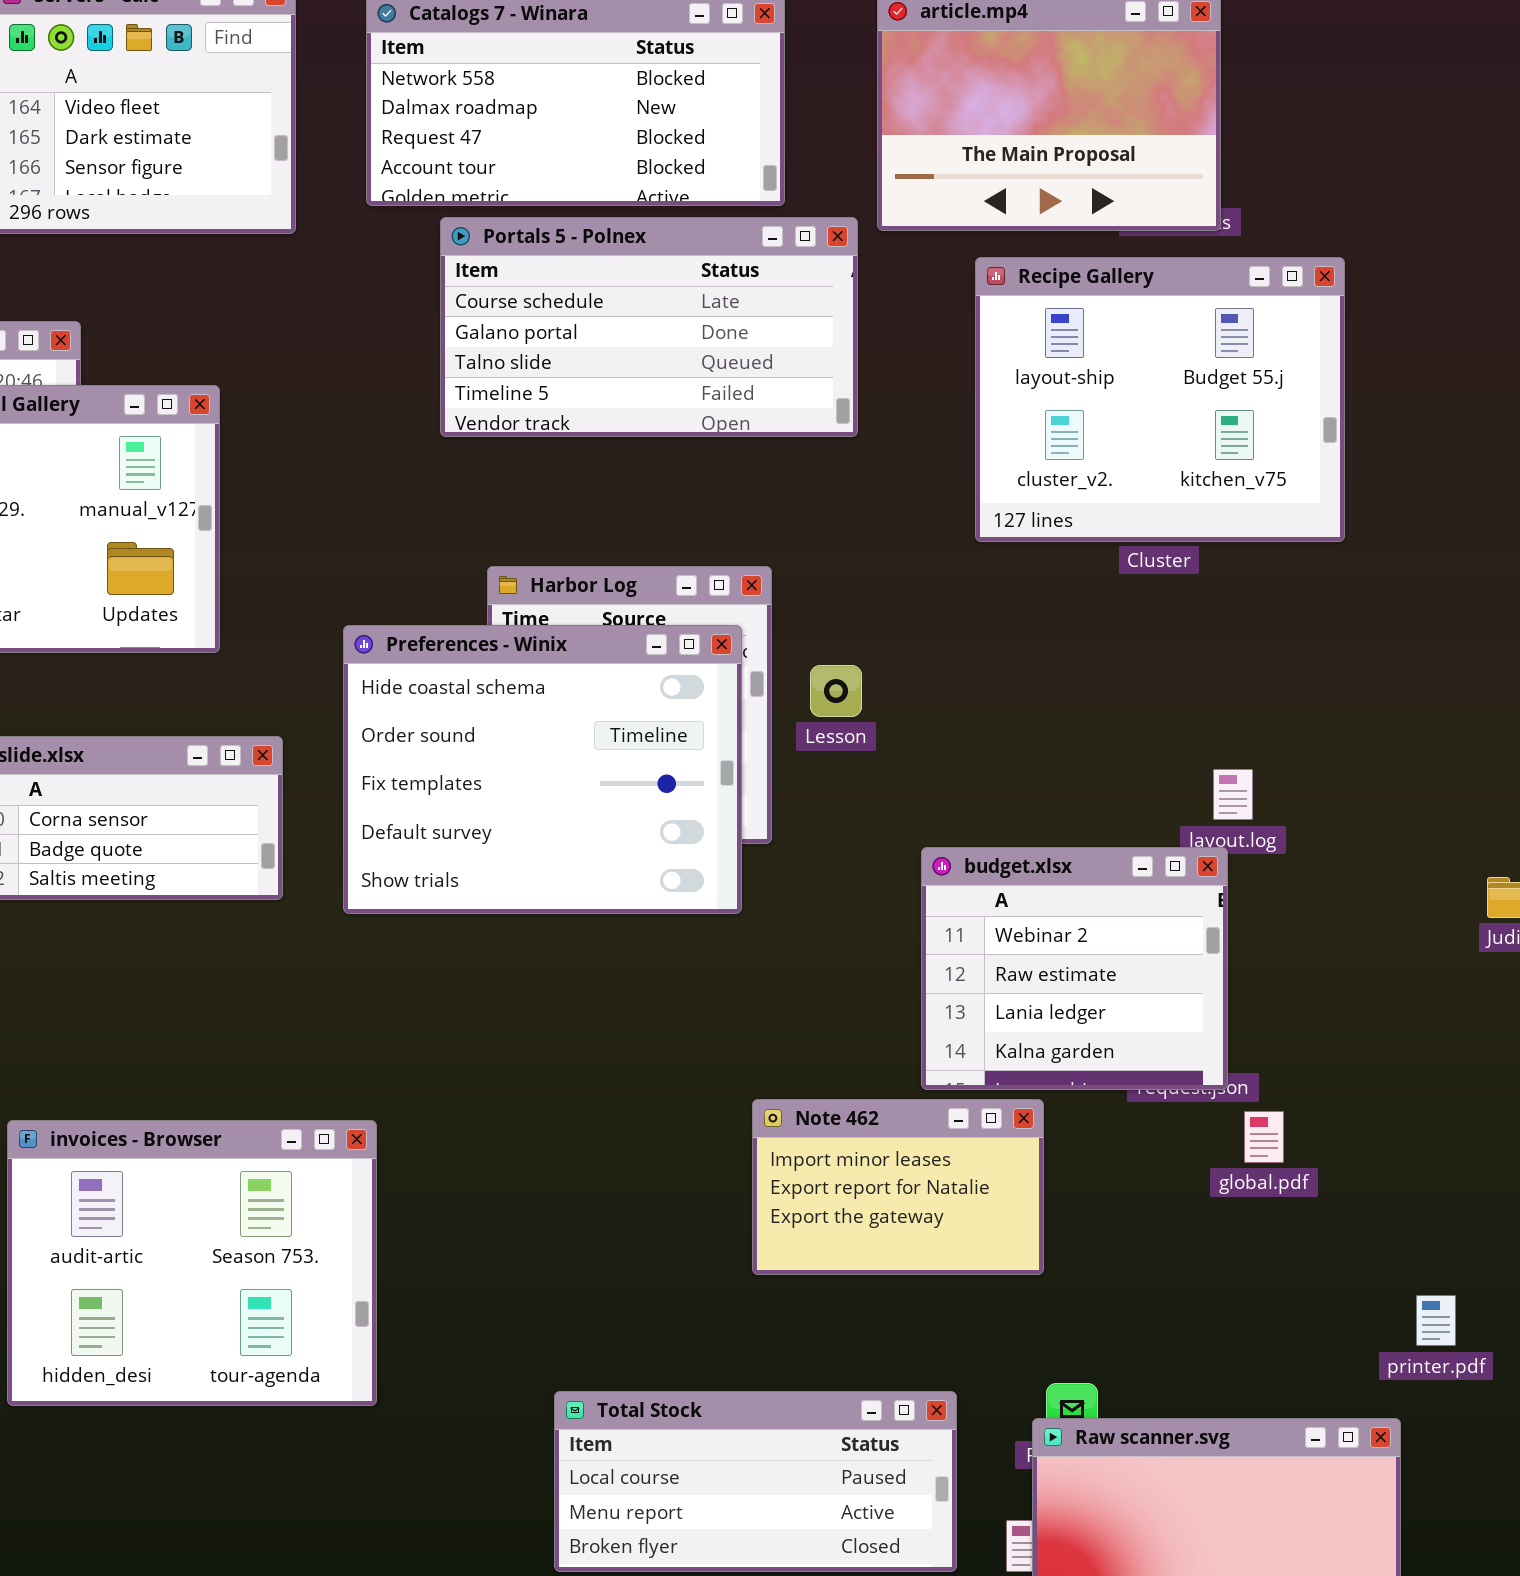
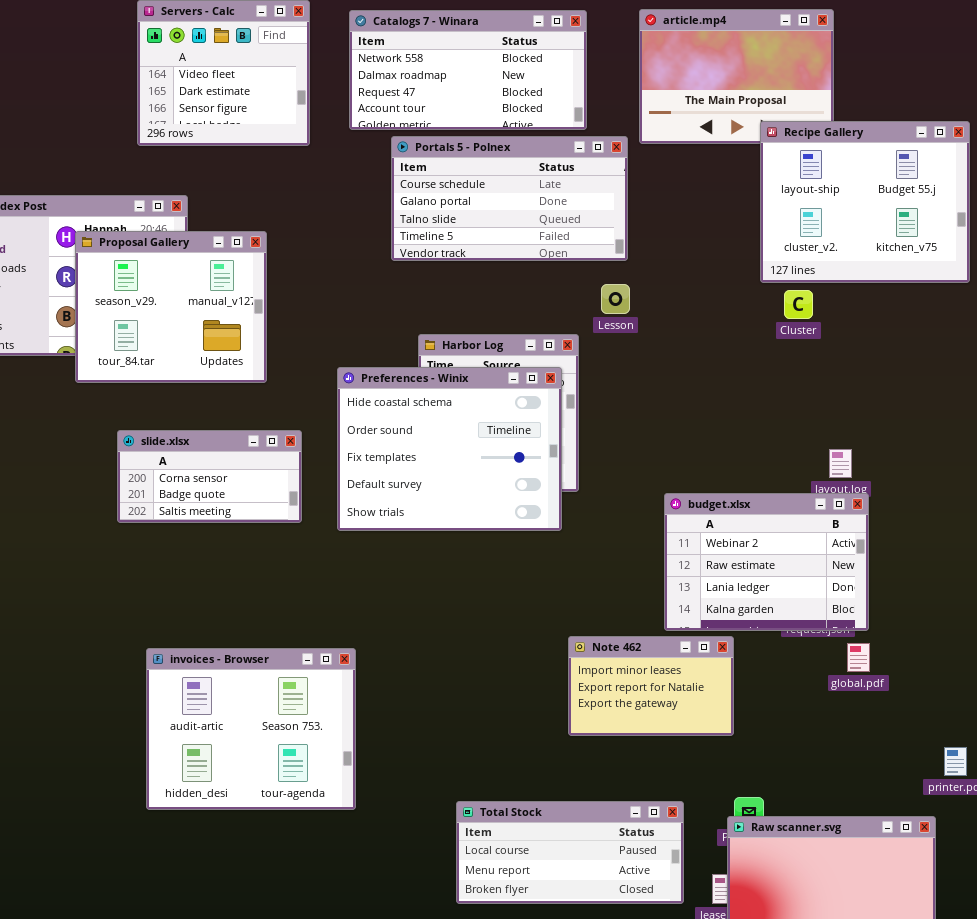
Recipe Gallery: [975,257,1345,542] -> [760,121,970,283], moved
Lesson: [810,665,862,717] -> [601,284,630,314], moved
budget.xlsx: [921,847,1228,1090] -> [664,493,869,631], resized

